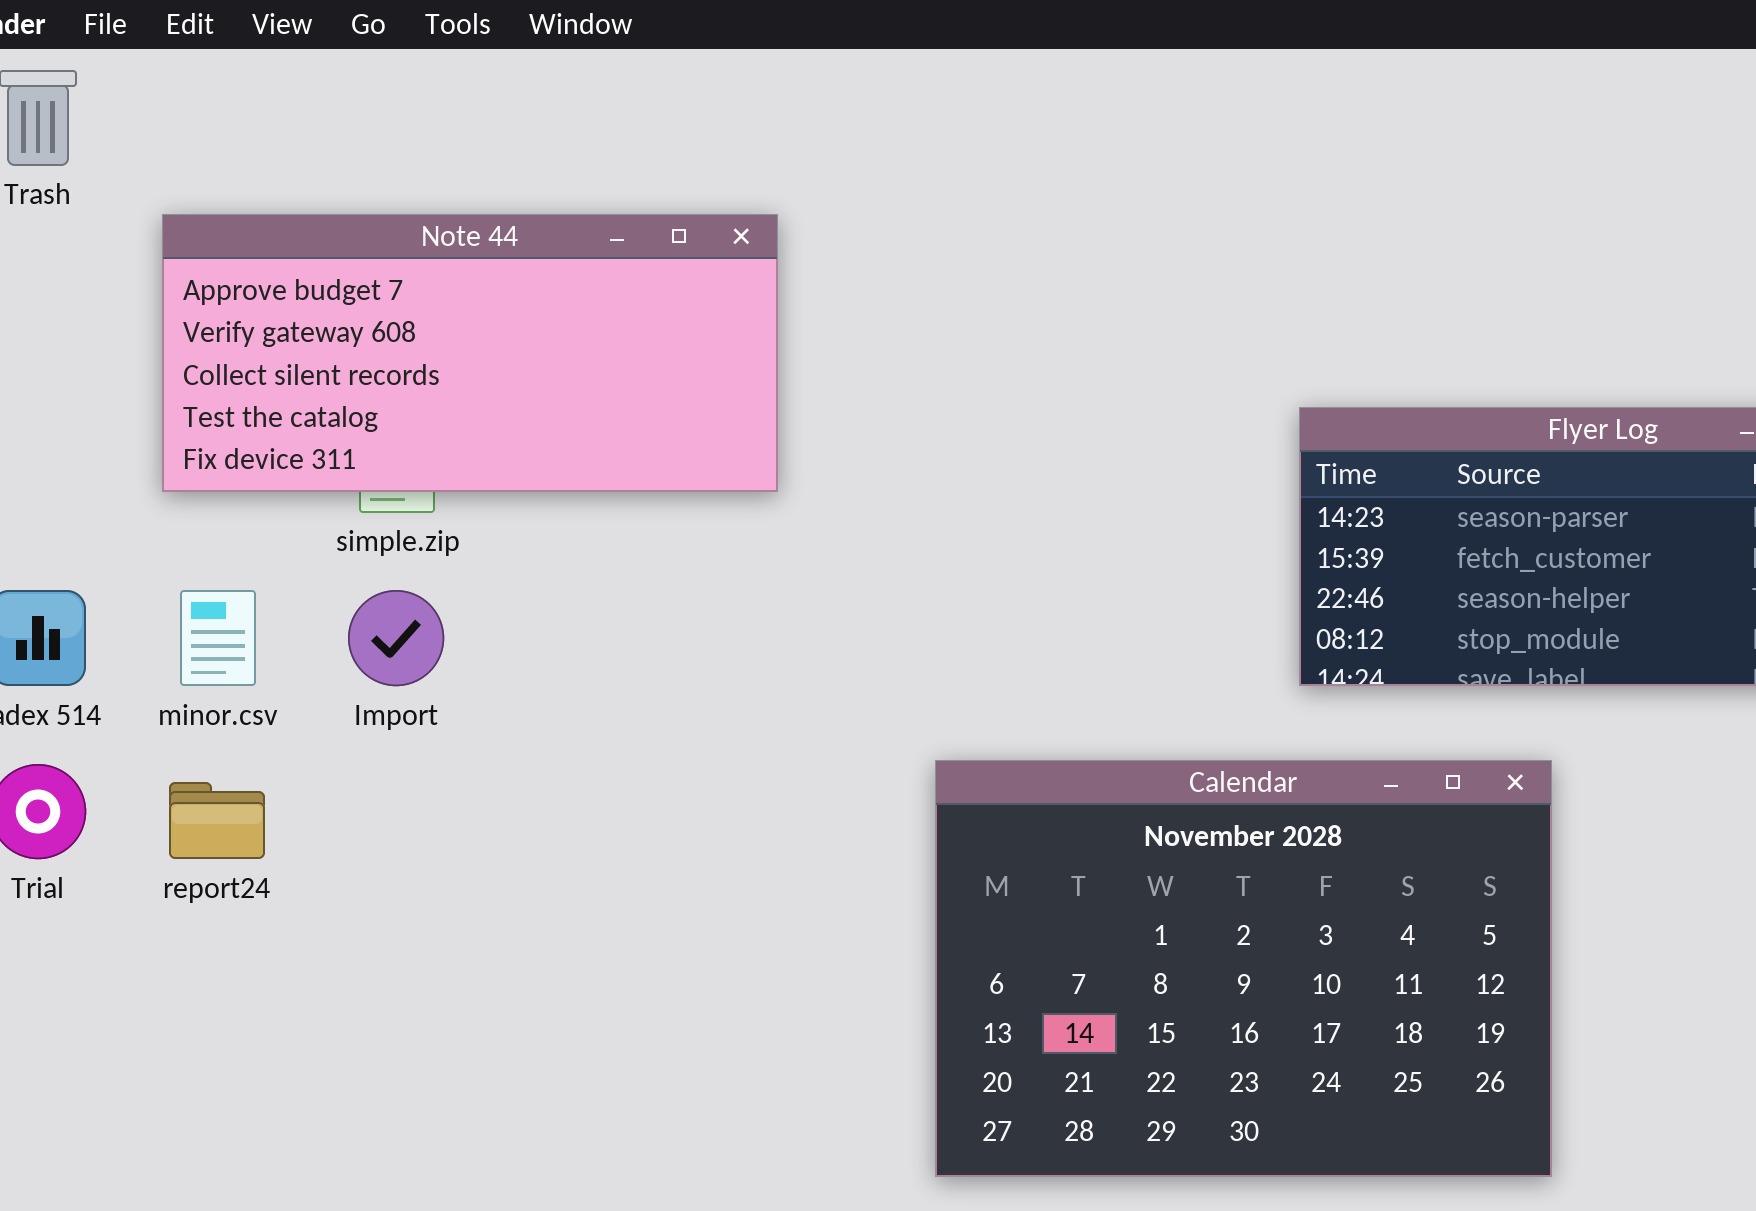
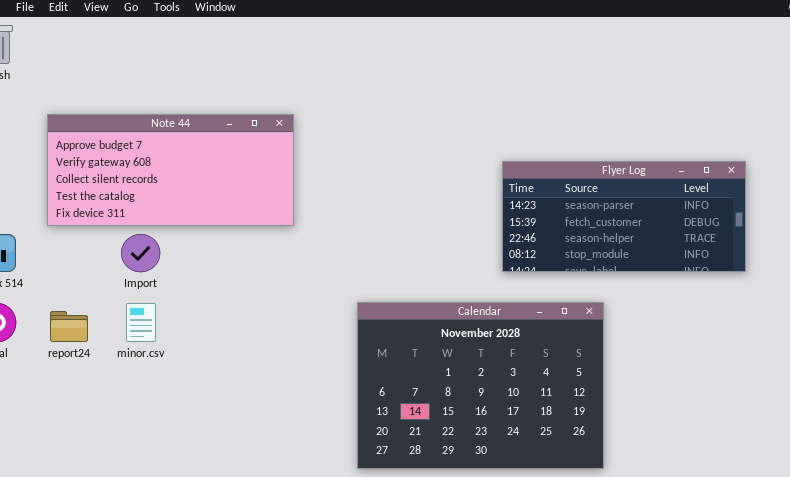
Note 44: [162,214,778,492] -> [47,114,294,226], moved
minor.csv: [180,590,256,686] -> [126,303,156,342], moved

